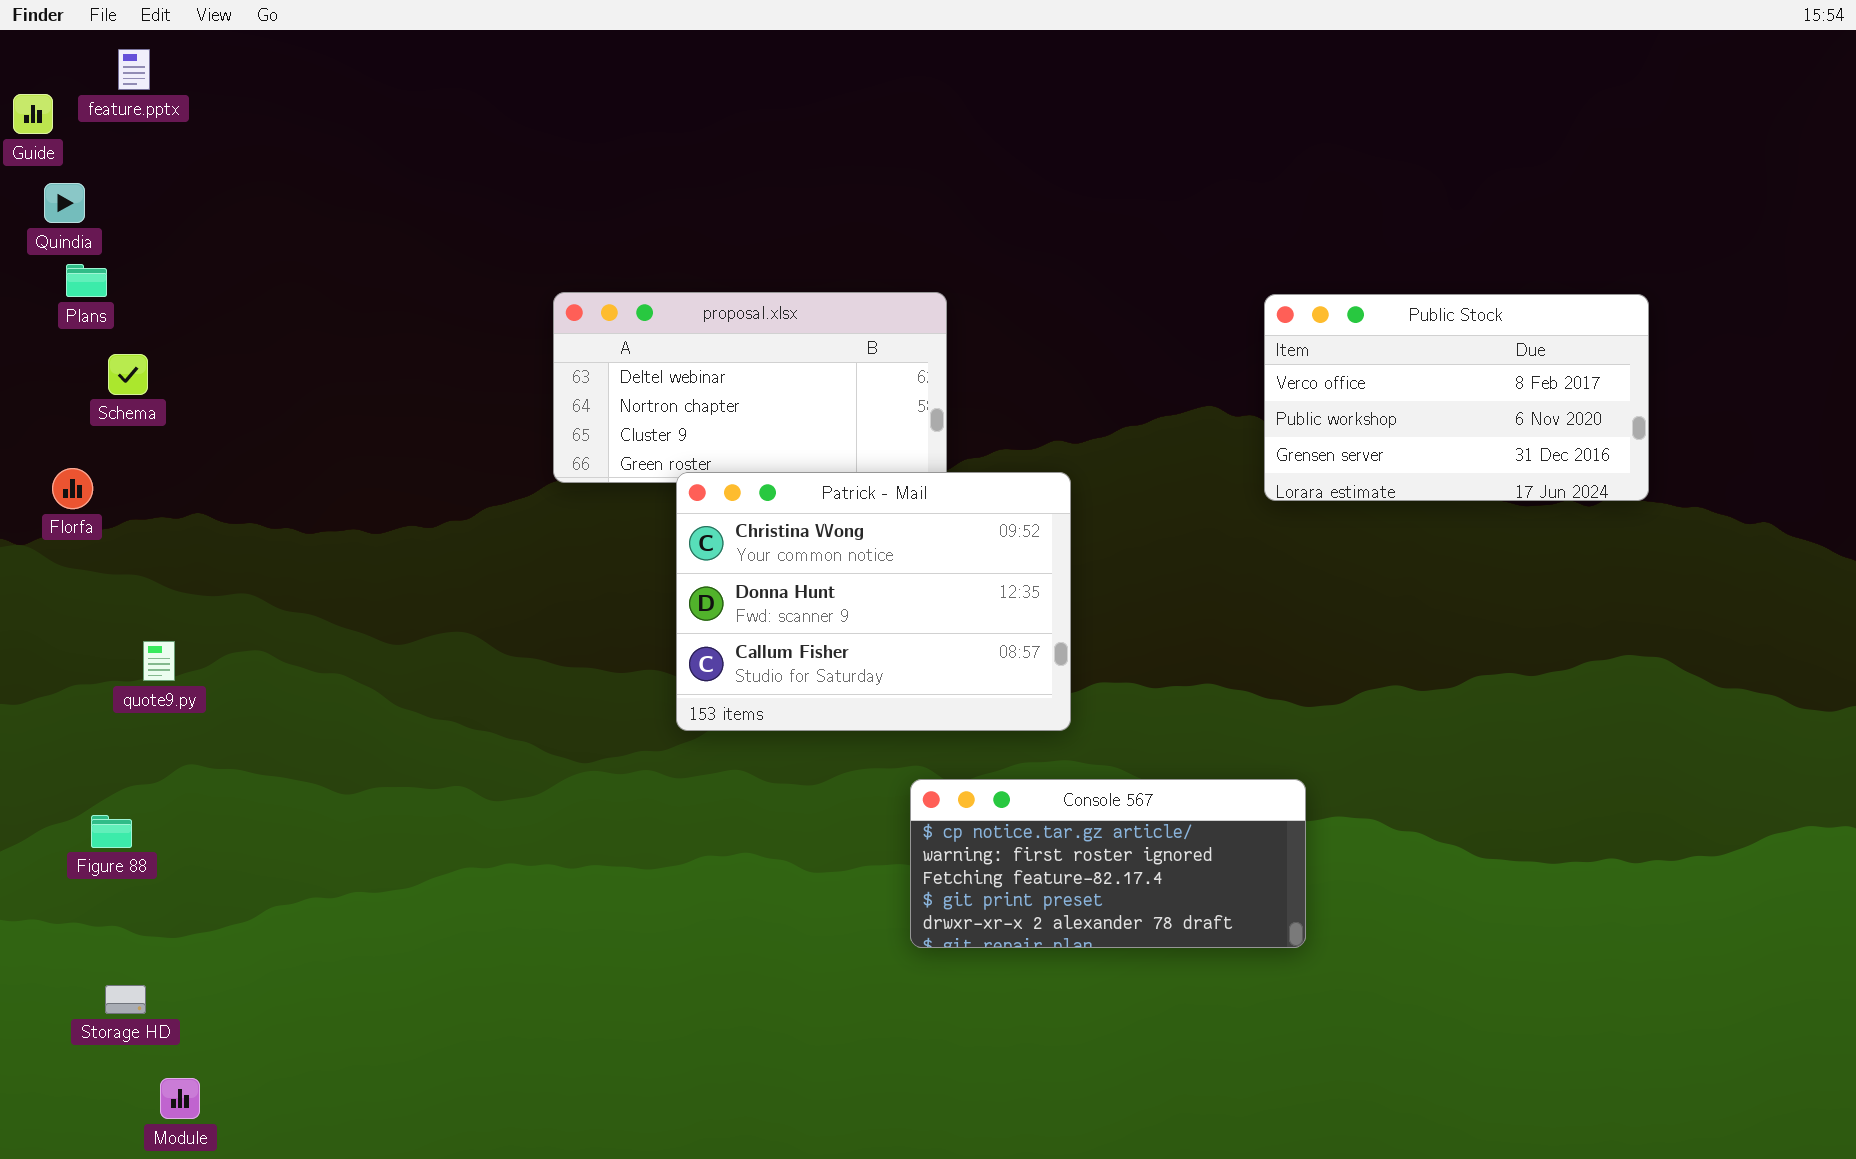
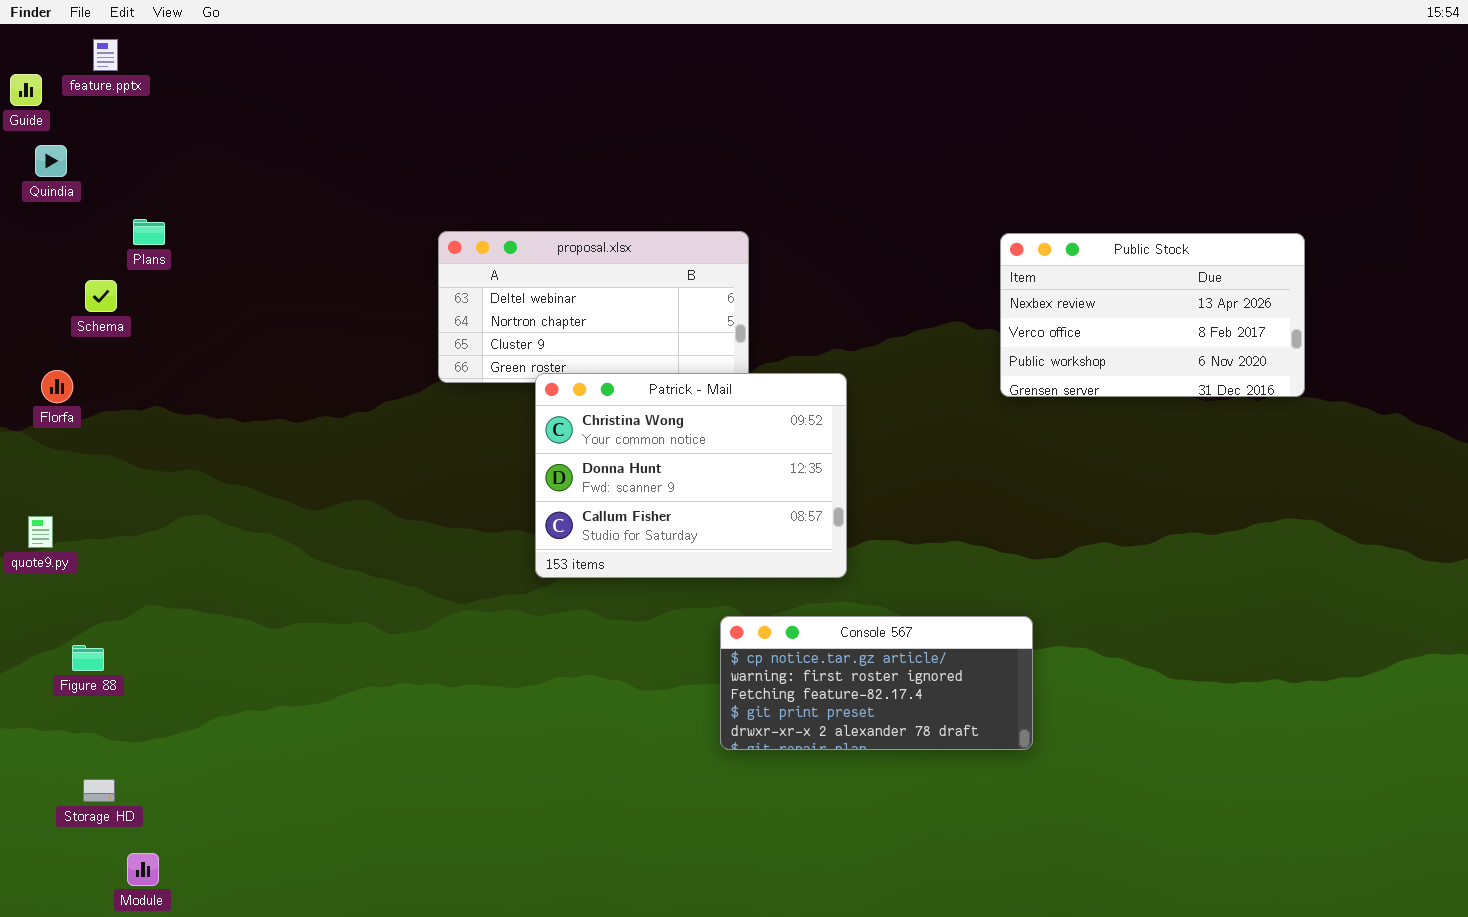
Plans: [66,264,107,297] -> [133,219,165,245], moved
Public Stock: [1264,294,1649,501] -> [1000,233,1305,397], scrolled up 1 row
quote9.py: [143,641,175,681] -> [28,516,53,548], moved

